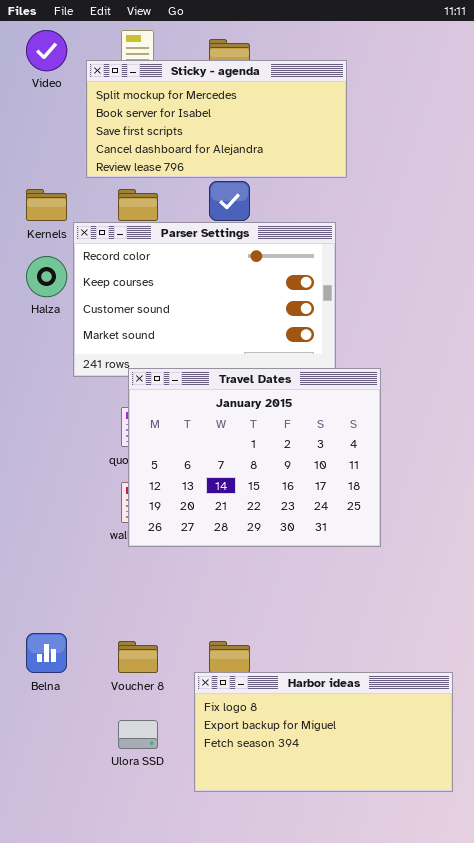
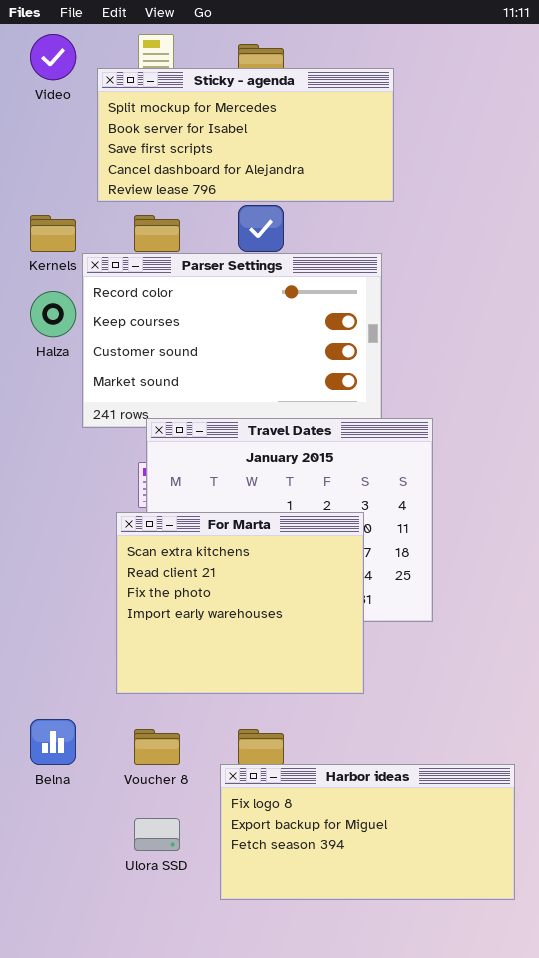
For Marta: none -> [116,512,364,694], opened

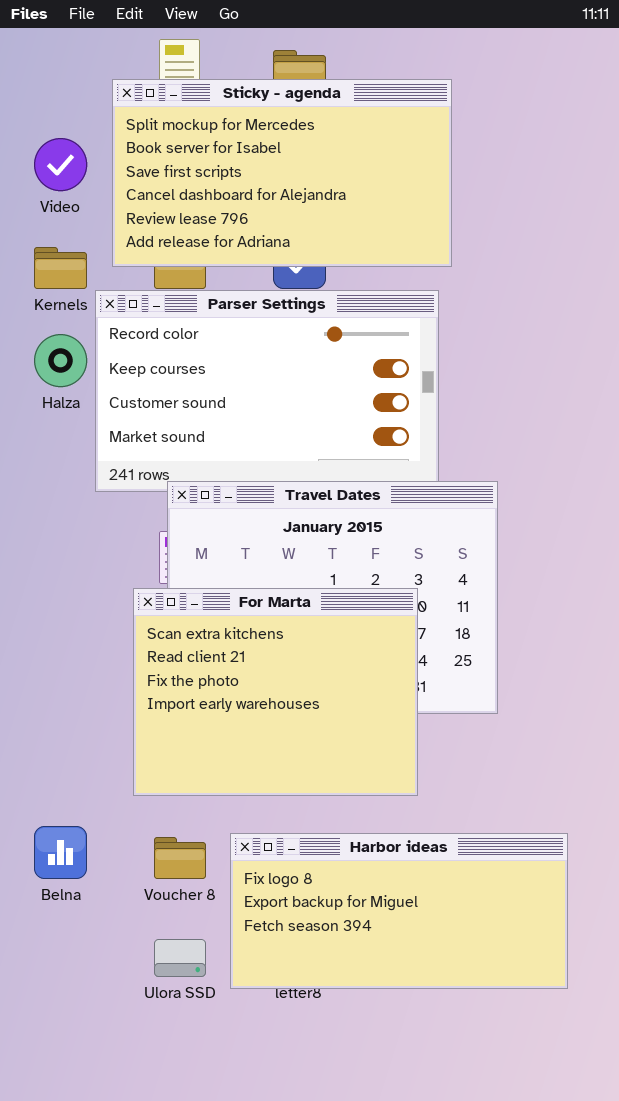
Video: [30,34,76,80] -> [34,138,87,191], moved
Sticky - agenda: [97,68,394,202] -> [112,79,452,267], resized
Harbor ideas: [220,764,515,900] -> [230,833,568,989], moved

